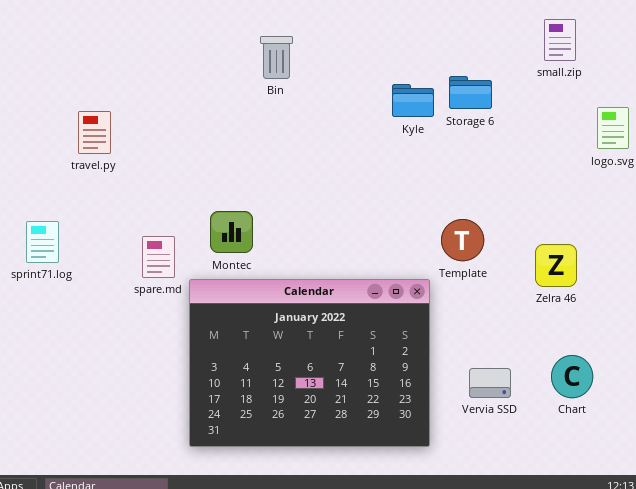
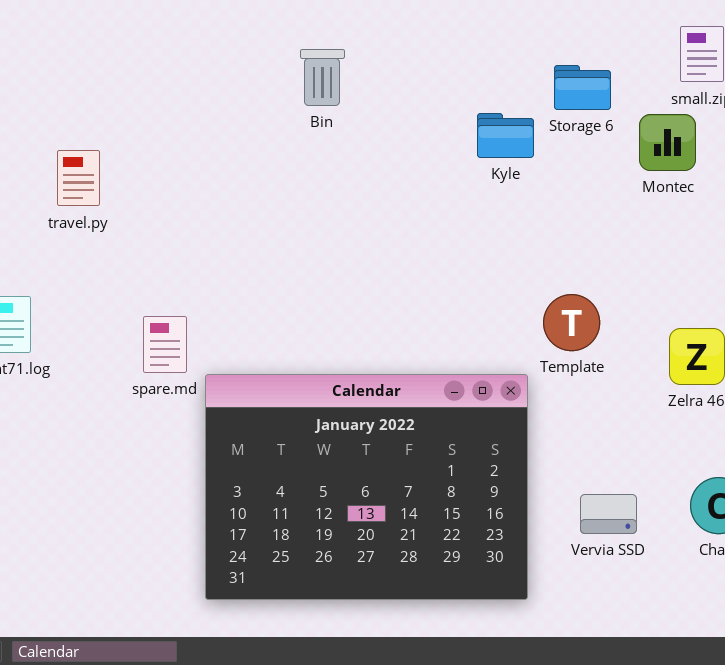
Storage 6: [449,76,492,109] -> [554,65,611,110], moved
Montec: [210,211,253,253] -> [639,114,696,171], moved

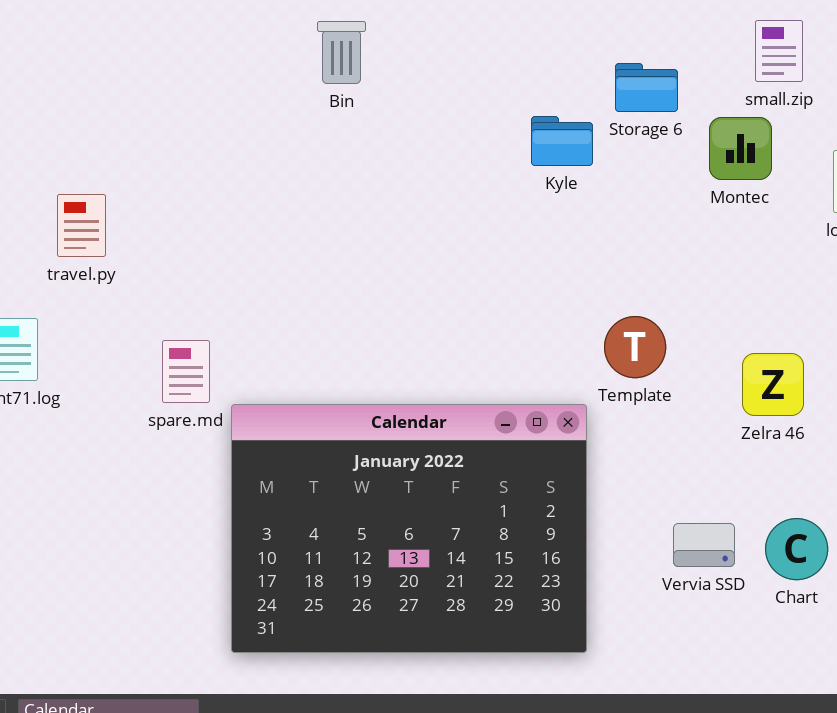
Bin: [300,49,345,106] -> [317,21,366,84], moved
travel.py: [57,150,100,206] -> [57,194,106,257], moved
Vervia SSD: [580,494,637,534] -> [673,523,735,567], moved

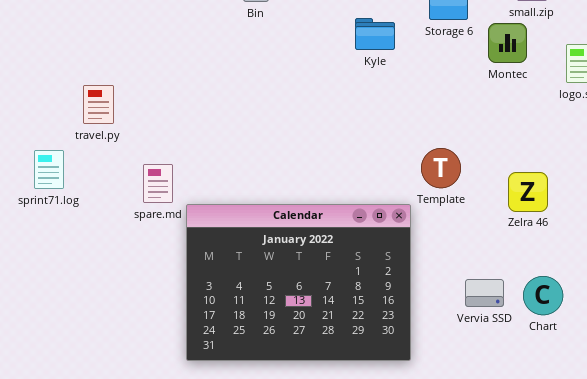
Kyle: [531,116,593,166] -> [355,18,395,50], moved
travel.py: [57,194,106,257] -> [83,85,114,124], moved

